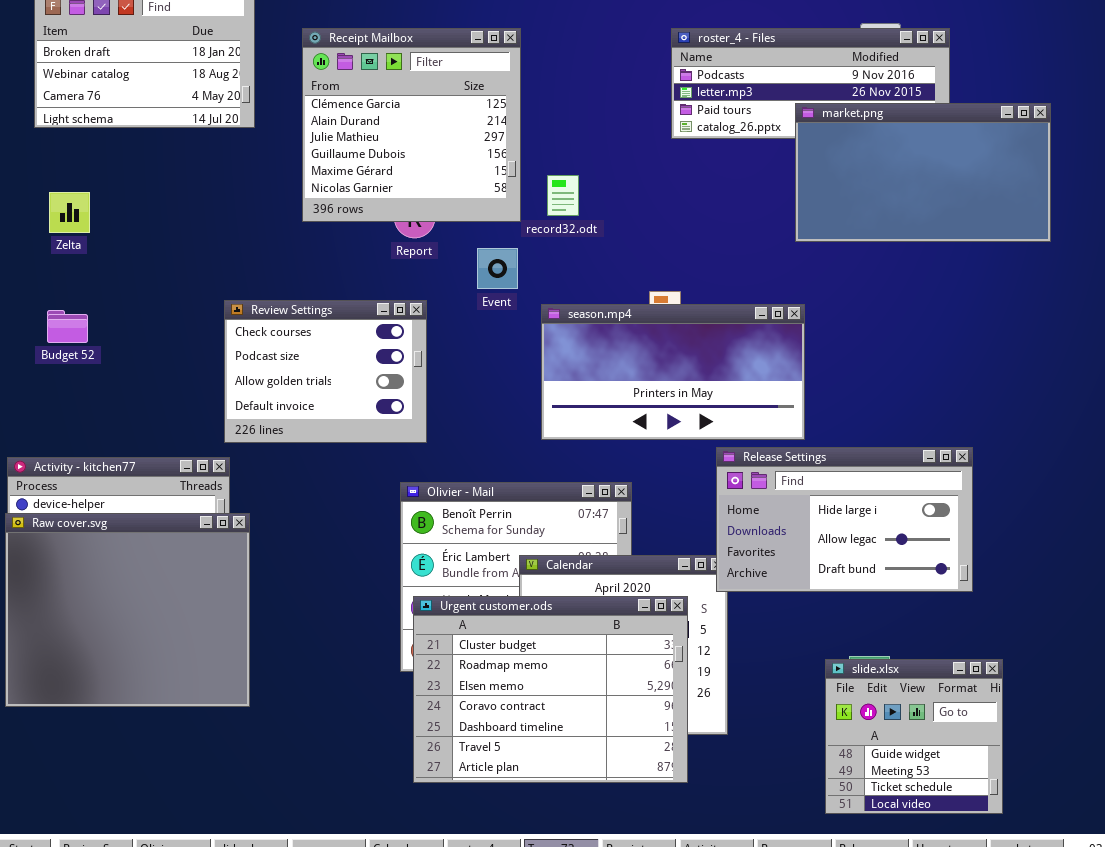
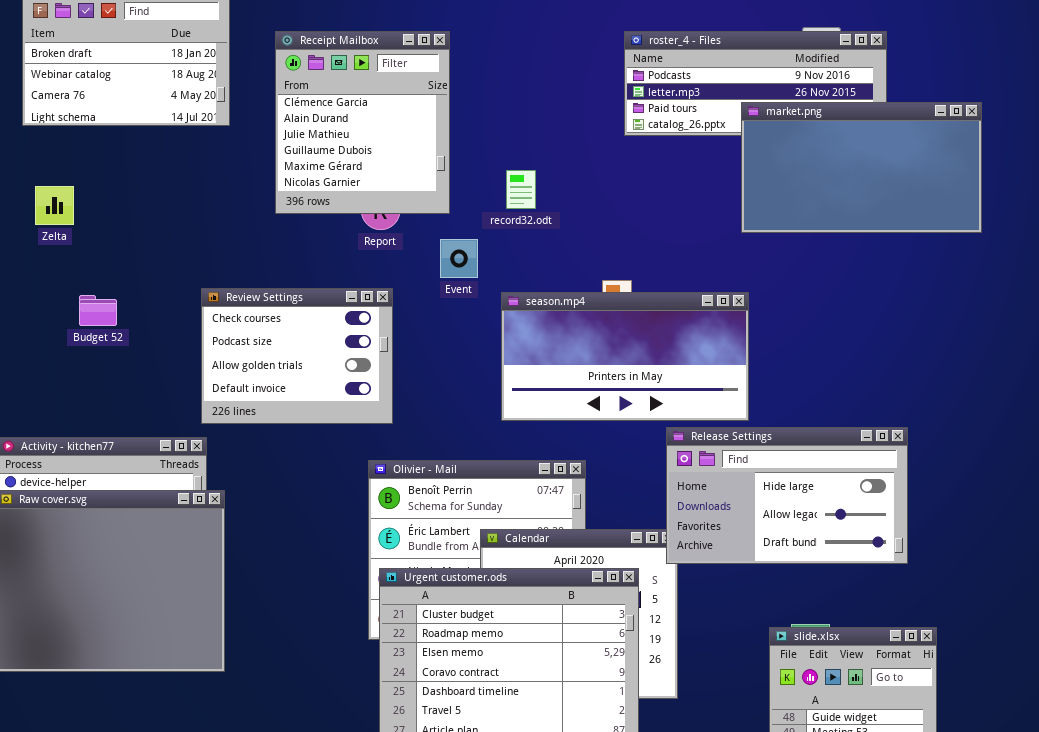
Receipt Mailbox: [302,28,521,222] -> [275,31,450,214], resized
Budget 52: [47,310,88,343] -> [79,295,117,326], moved

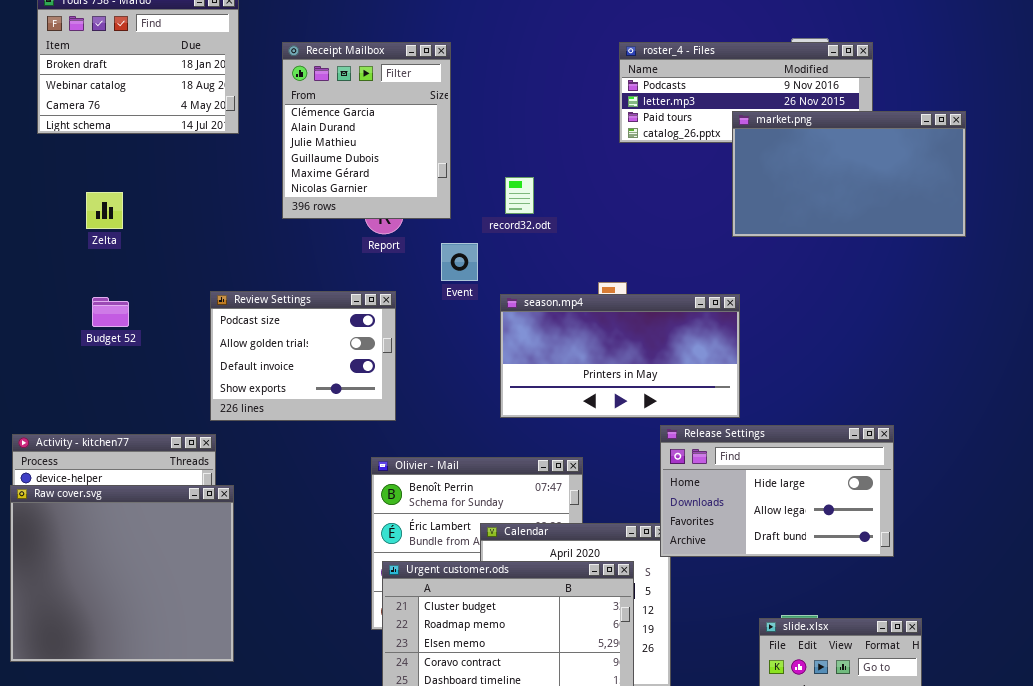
Zelta: [35,186,74,225] -> [86,192,123,229], moved
Review Settings: [201,288,393,424] -> [210,291,396,421], scrolled down 1 row

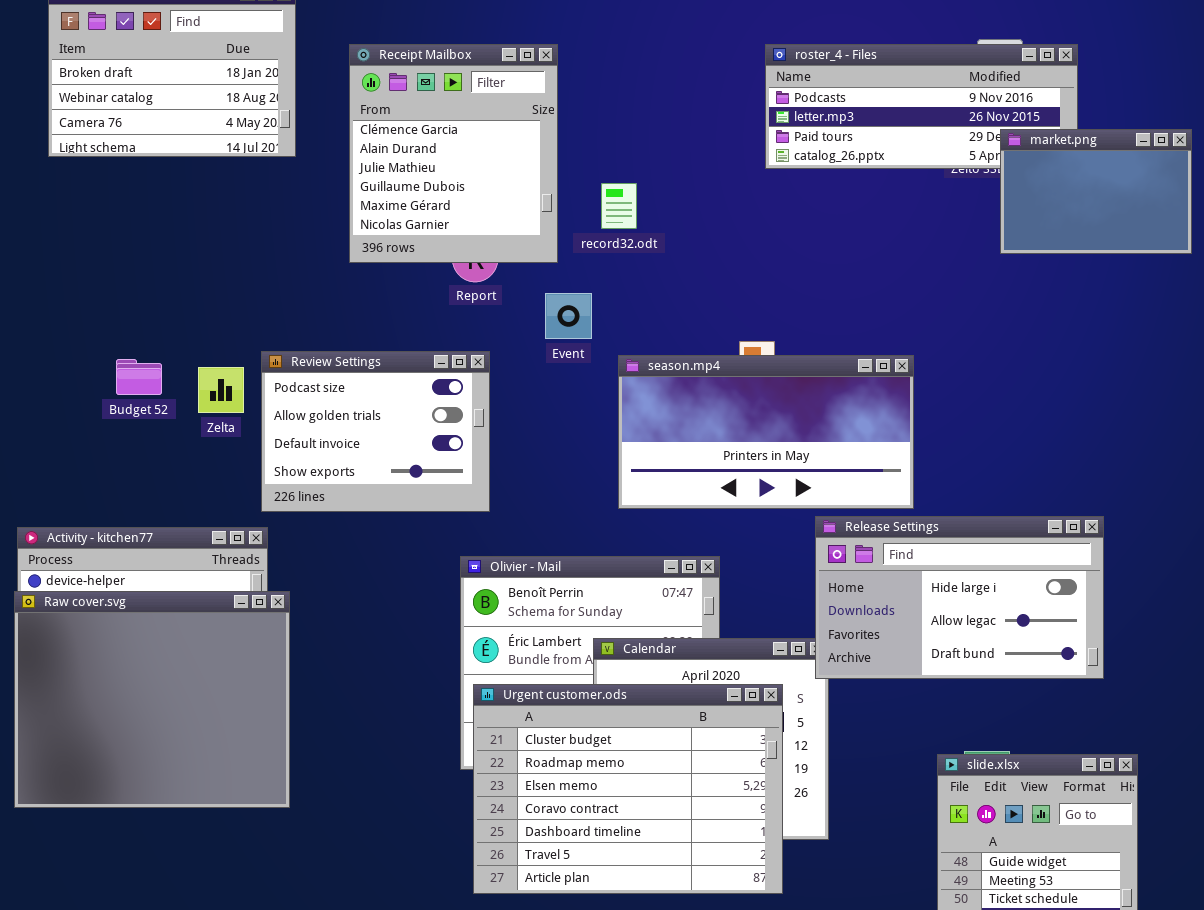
market.png: [732,111,966,237] -> [1000,129,1192,254], resized
record32.odt: [505,177,534,214] -> [601,183,637,229], moved
Zelta: [86,192,123,229] -> [198,367,244,413], moved

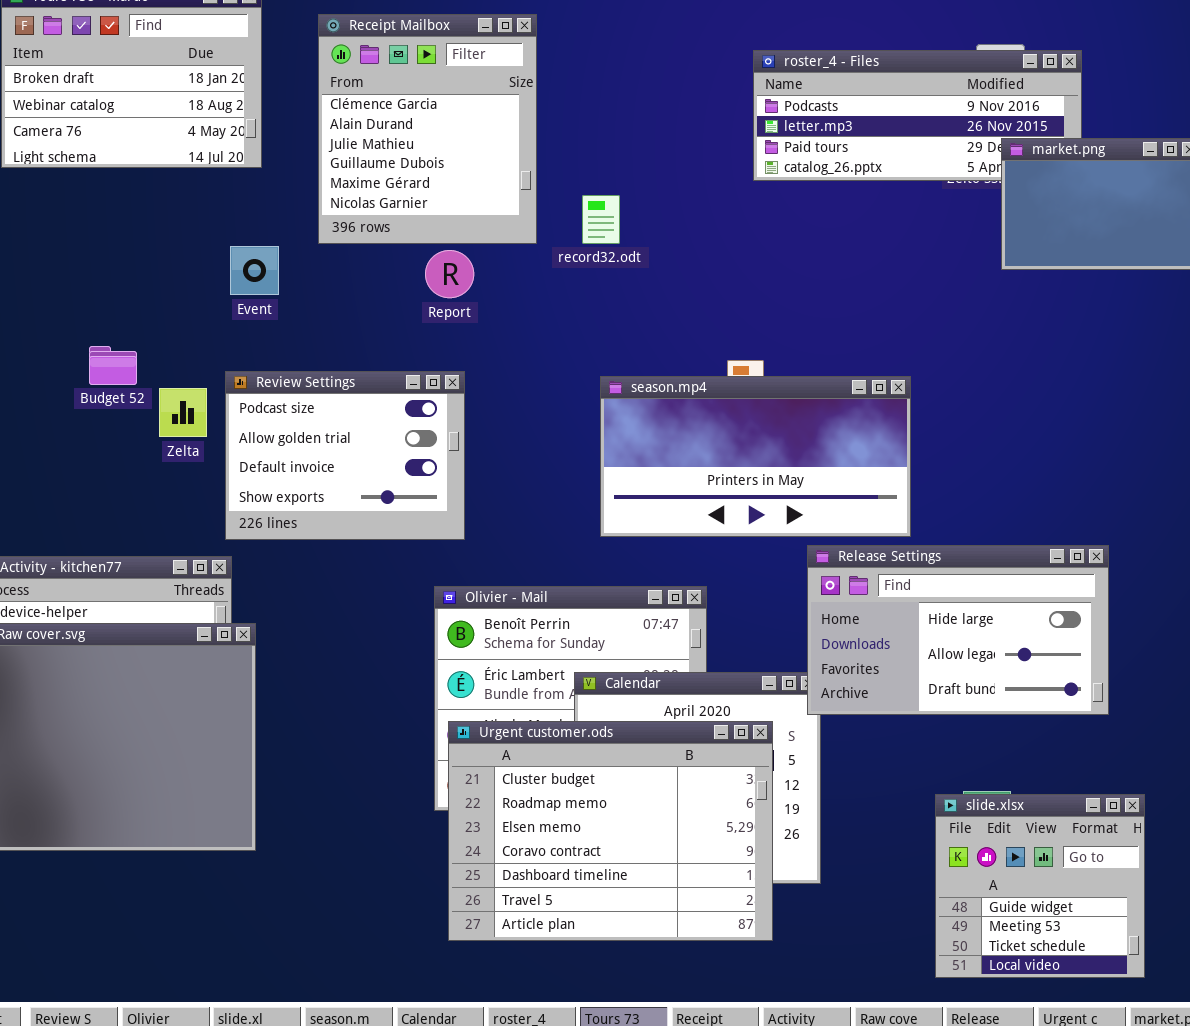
Receipt Mailbox: [349,44,558,263] -> [318,14,537,244], moved
Event: [545,293,592,339] -> [230,246,279,295], moved
Budget 52: [116,359,162,395] -> [89,346,137,385], moved

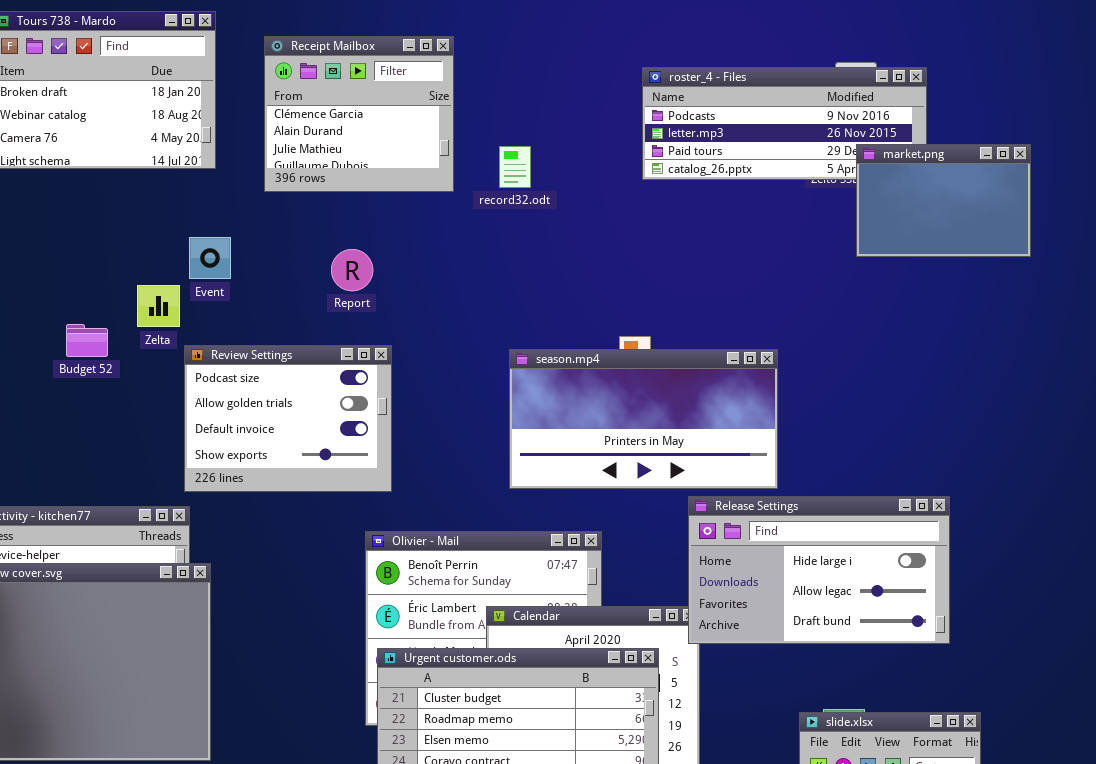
Receipt Mailbox: [318,14,537,244] -> [264,36,454,192], resized
record32.odt: [582,195,620,244] -> [499,146,531,188], moved
Report: [425,250,474,298] -> [331,249,373,291], moved
Zelta: [159,388,207,437] -> [137,285,180,327], moved

